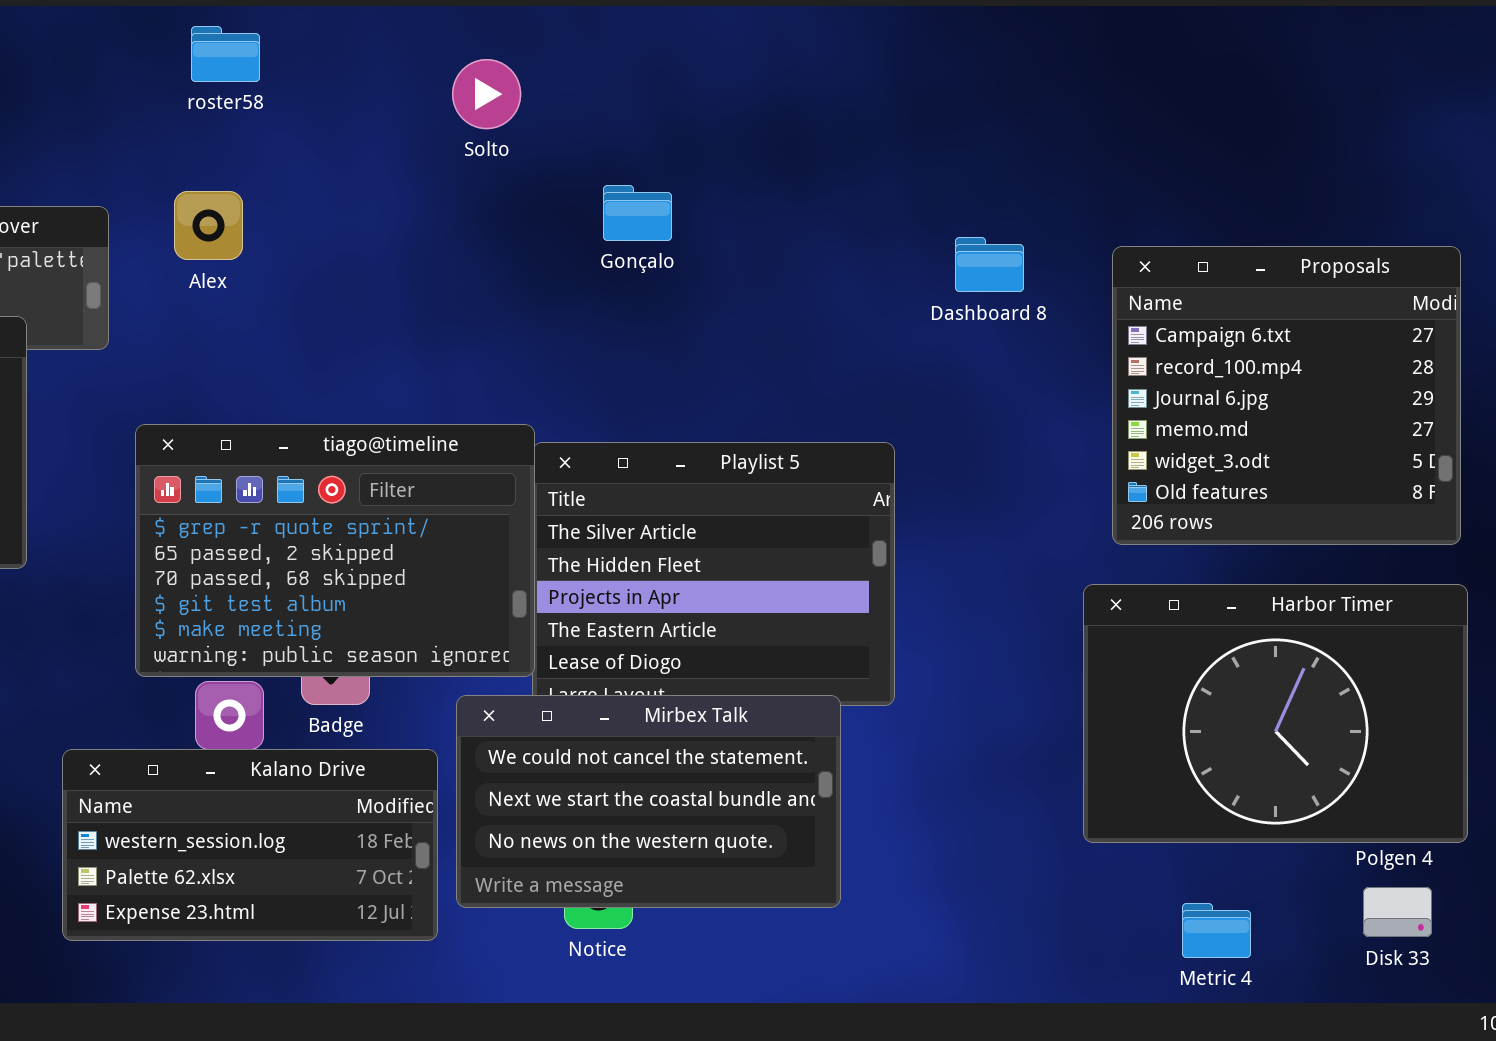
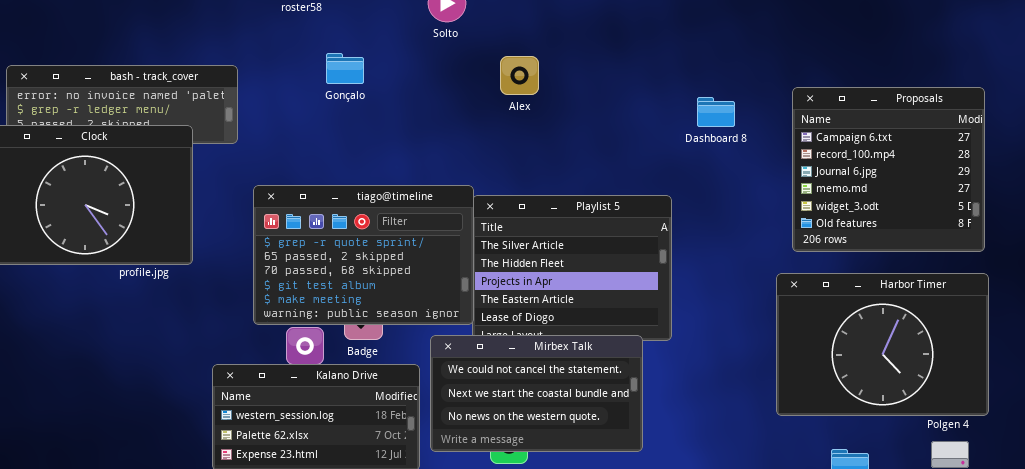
Gonçalo: [603,185,672,241] -> [326,53,364,84], moved
Alex: [174,191,243,260] -> [500,56,539,95], moved
Dashboard 8: [955,237,1024,292] -> [697,97,735,127], moved

